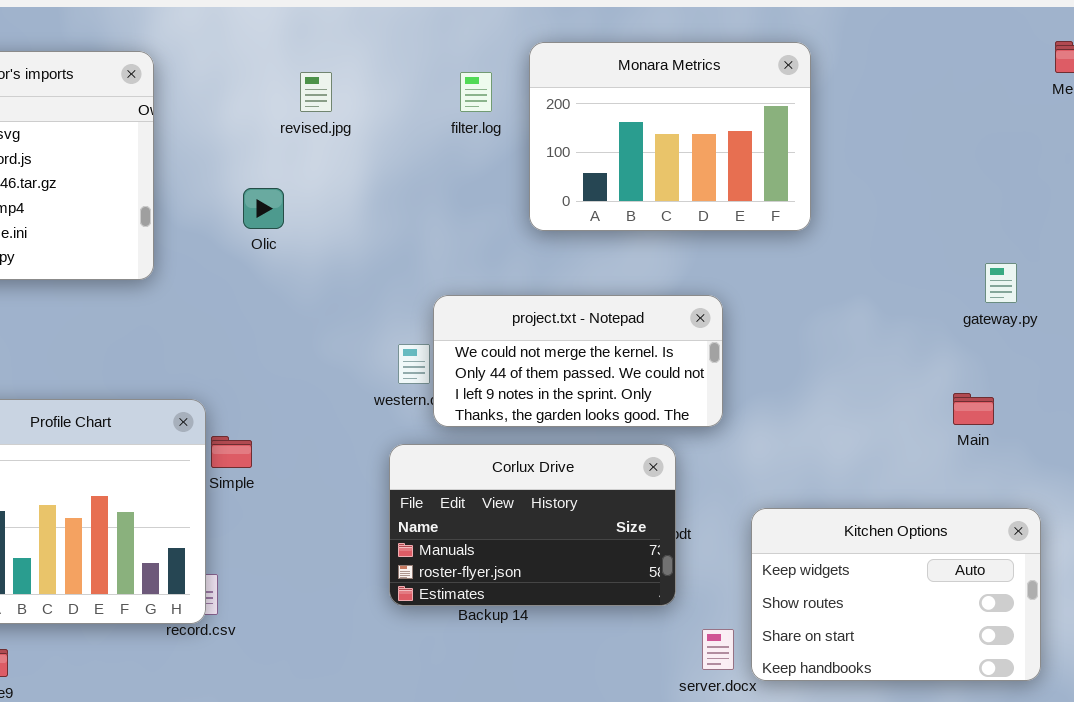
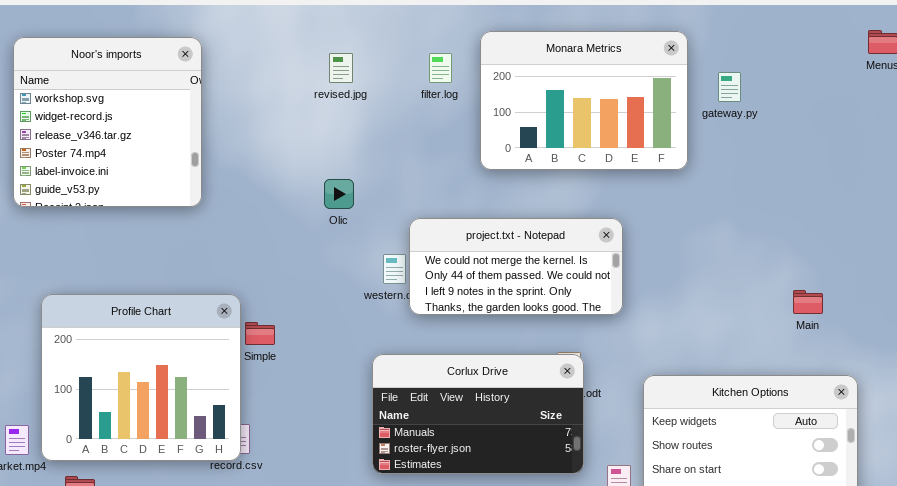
revised.jpg: [300,72,332,112] -> [329,53,353,83], moved
Olic: [243,188,284,229] -> [324,179,354,209], moved
gateway.py: [985,263,1017,303] -> [718,72,741,102], moved
Corlux Drive: [389,444,676,606] -> [372,354,584,474], moved

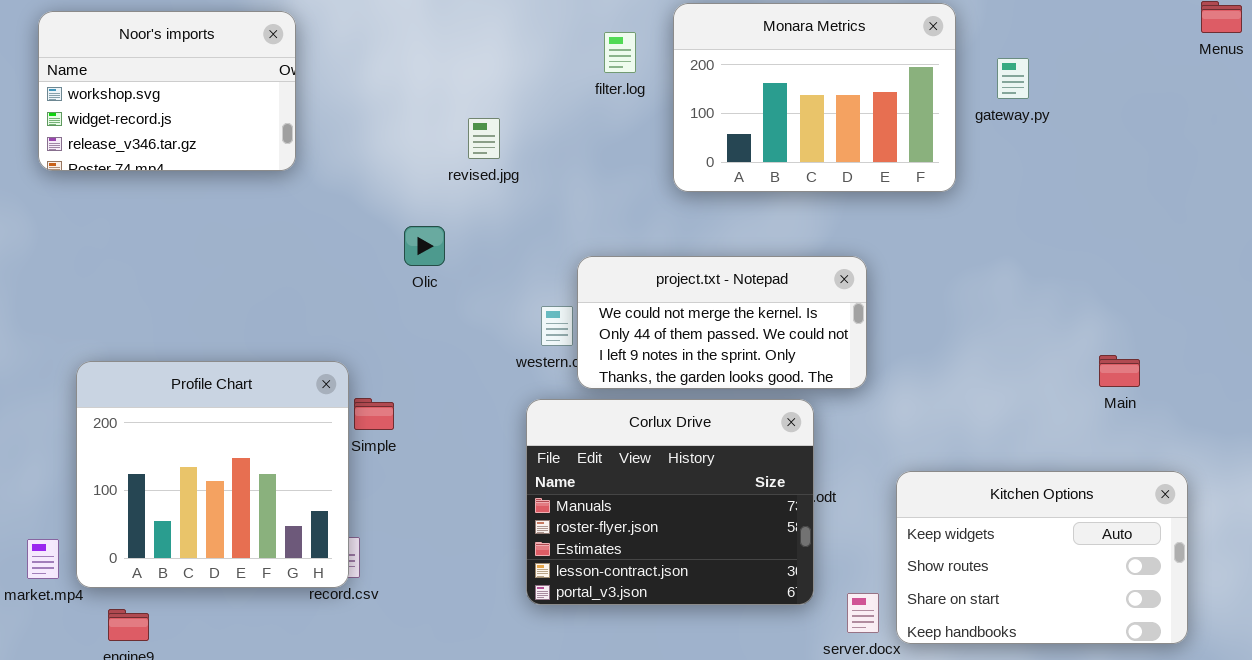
Noor's imports: [13,37,202,207] -> [38,11,296,171], resized
revised.jpg: [329,53,353,83] -> [468,118,500,159], moved
Olic: [324,179,354,209] -> [404,226,445,266], moved
Corlux Drive: [372,354,584,474] -> [526,399,814,605], resized

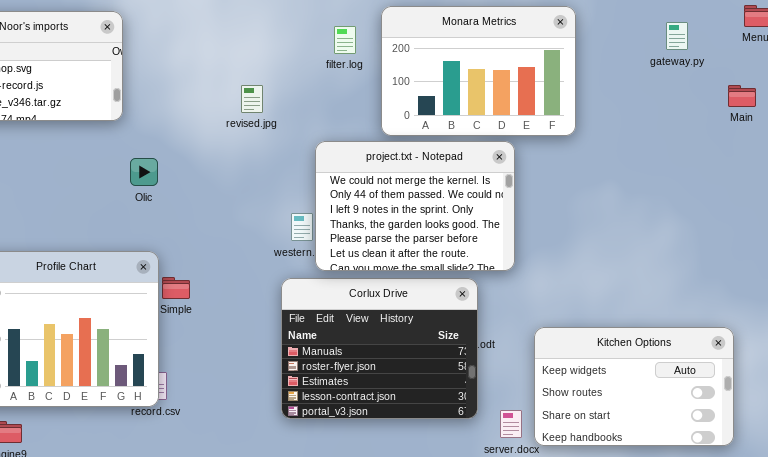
gateway.py: [997,58,1029,99] -> [666,22,688,50], moved
Olic: [404,226,445,266] -> [130,158,158,186], moved
project.txt - Notepad: [577,256,867,389] -> [315,141,515,271], resized
Main: [1099,355,1140,387] -> [728,85,756,107], moved

